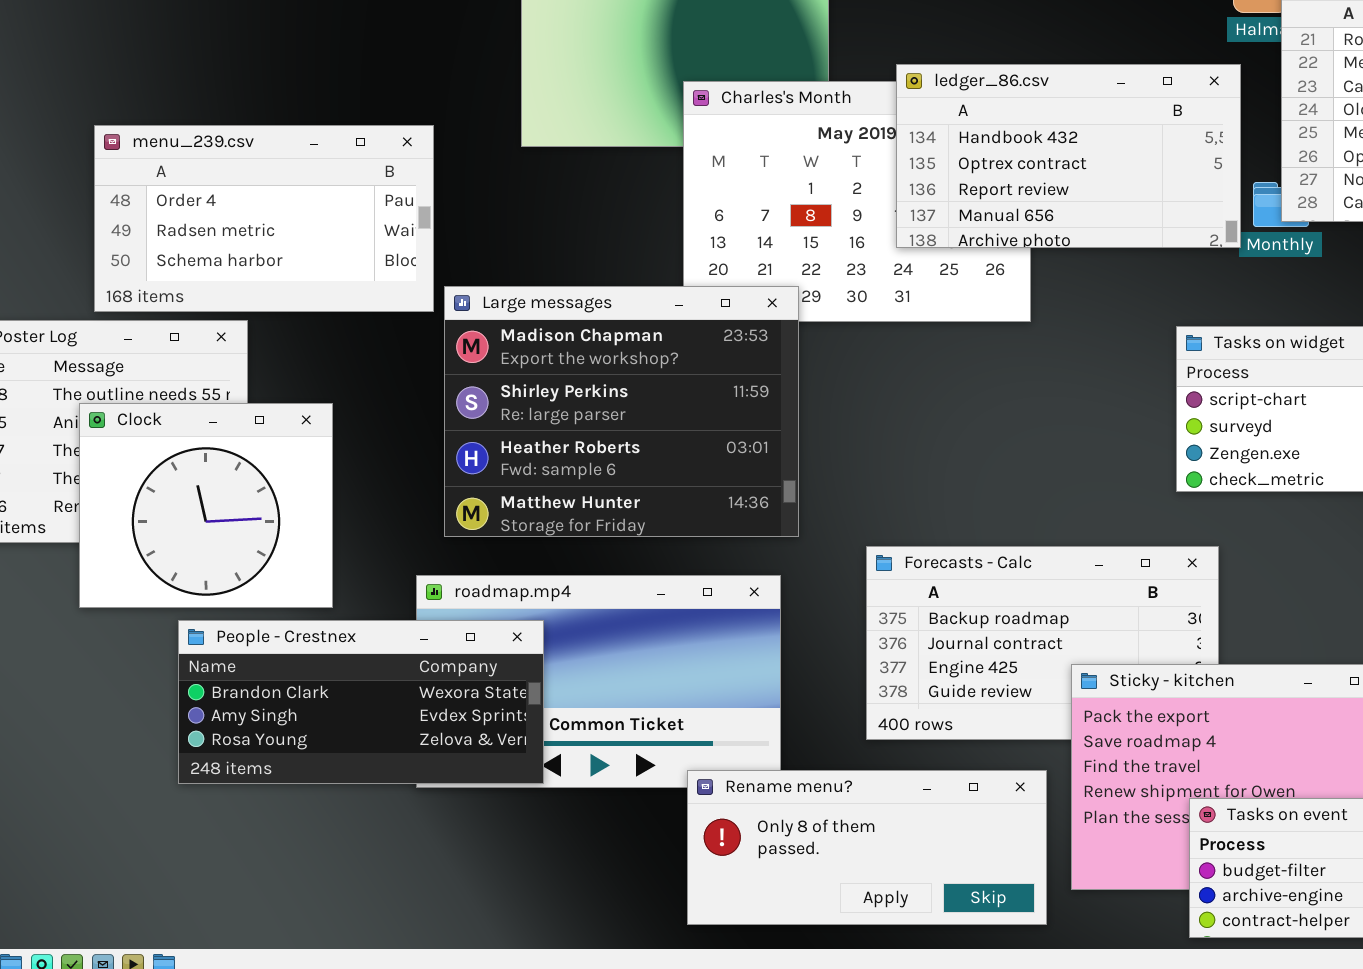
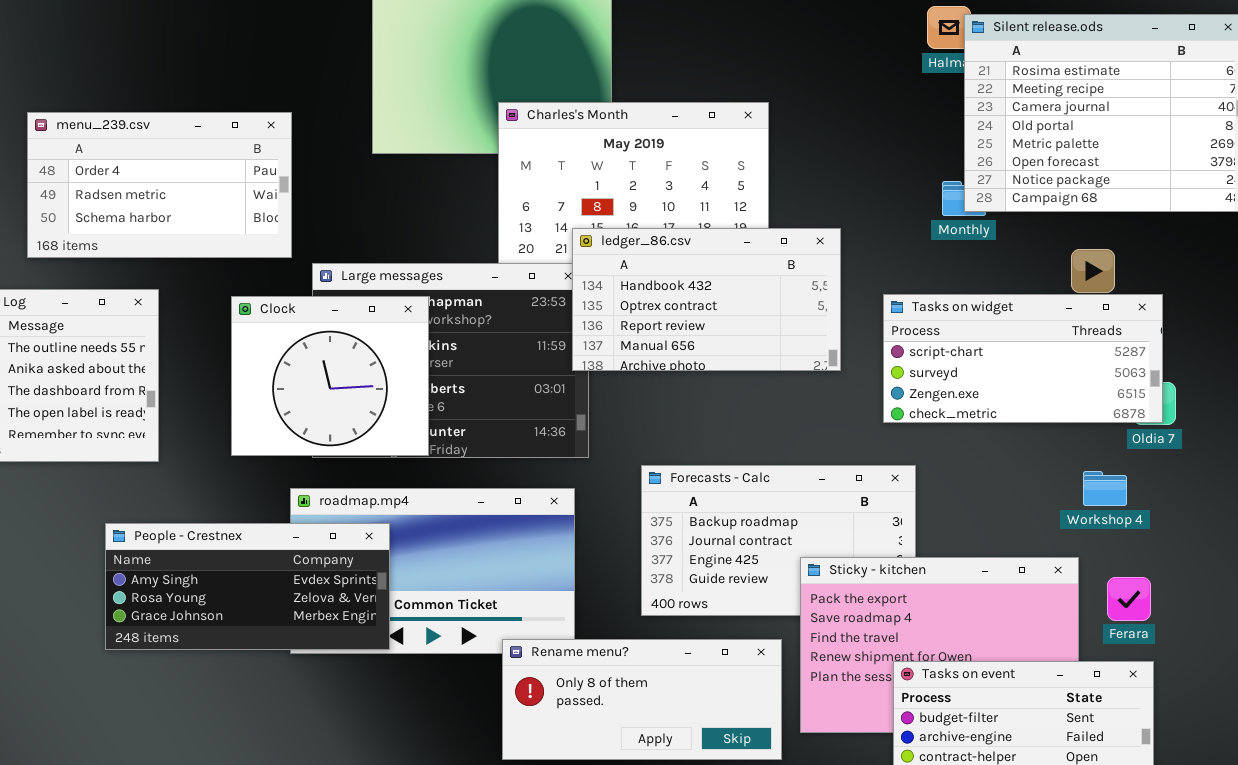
ledger_86.csv: [896,64,1241,248] -> [572,228,841,371], moved
menu_239.csv: [94,125,434,312] -> [27,112,292,258], moved
Clock: [79,403,333,608] -> [231,296,429,456], moved
People - Crestnex: [178,620,544,784] -> [105,523,390,650], scrolled down 1 row

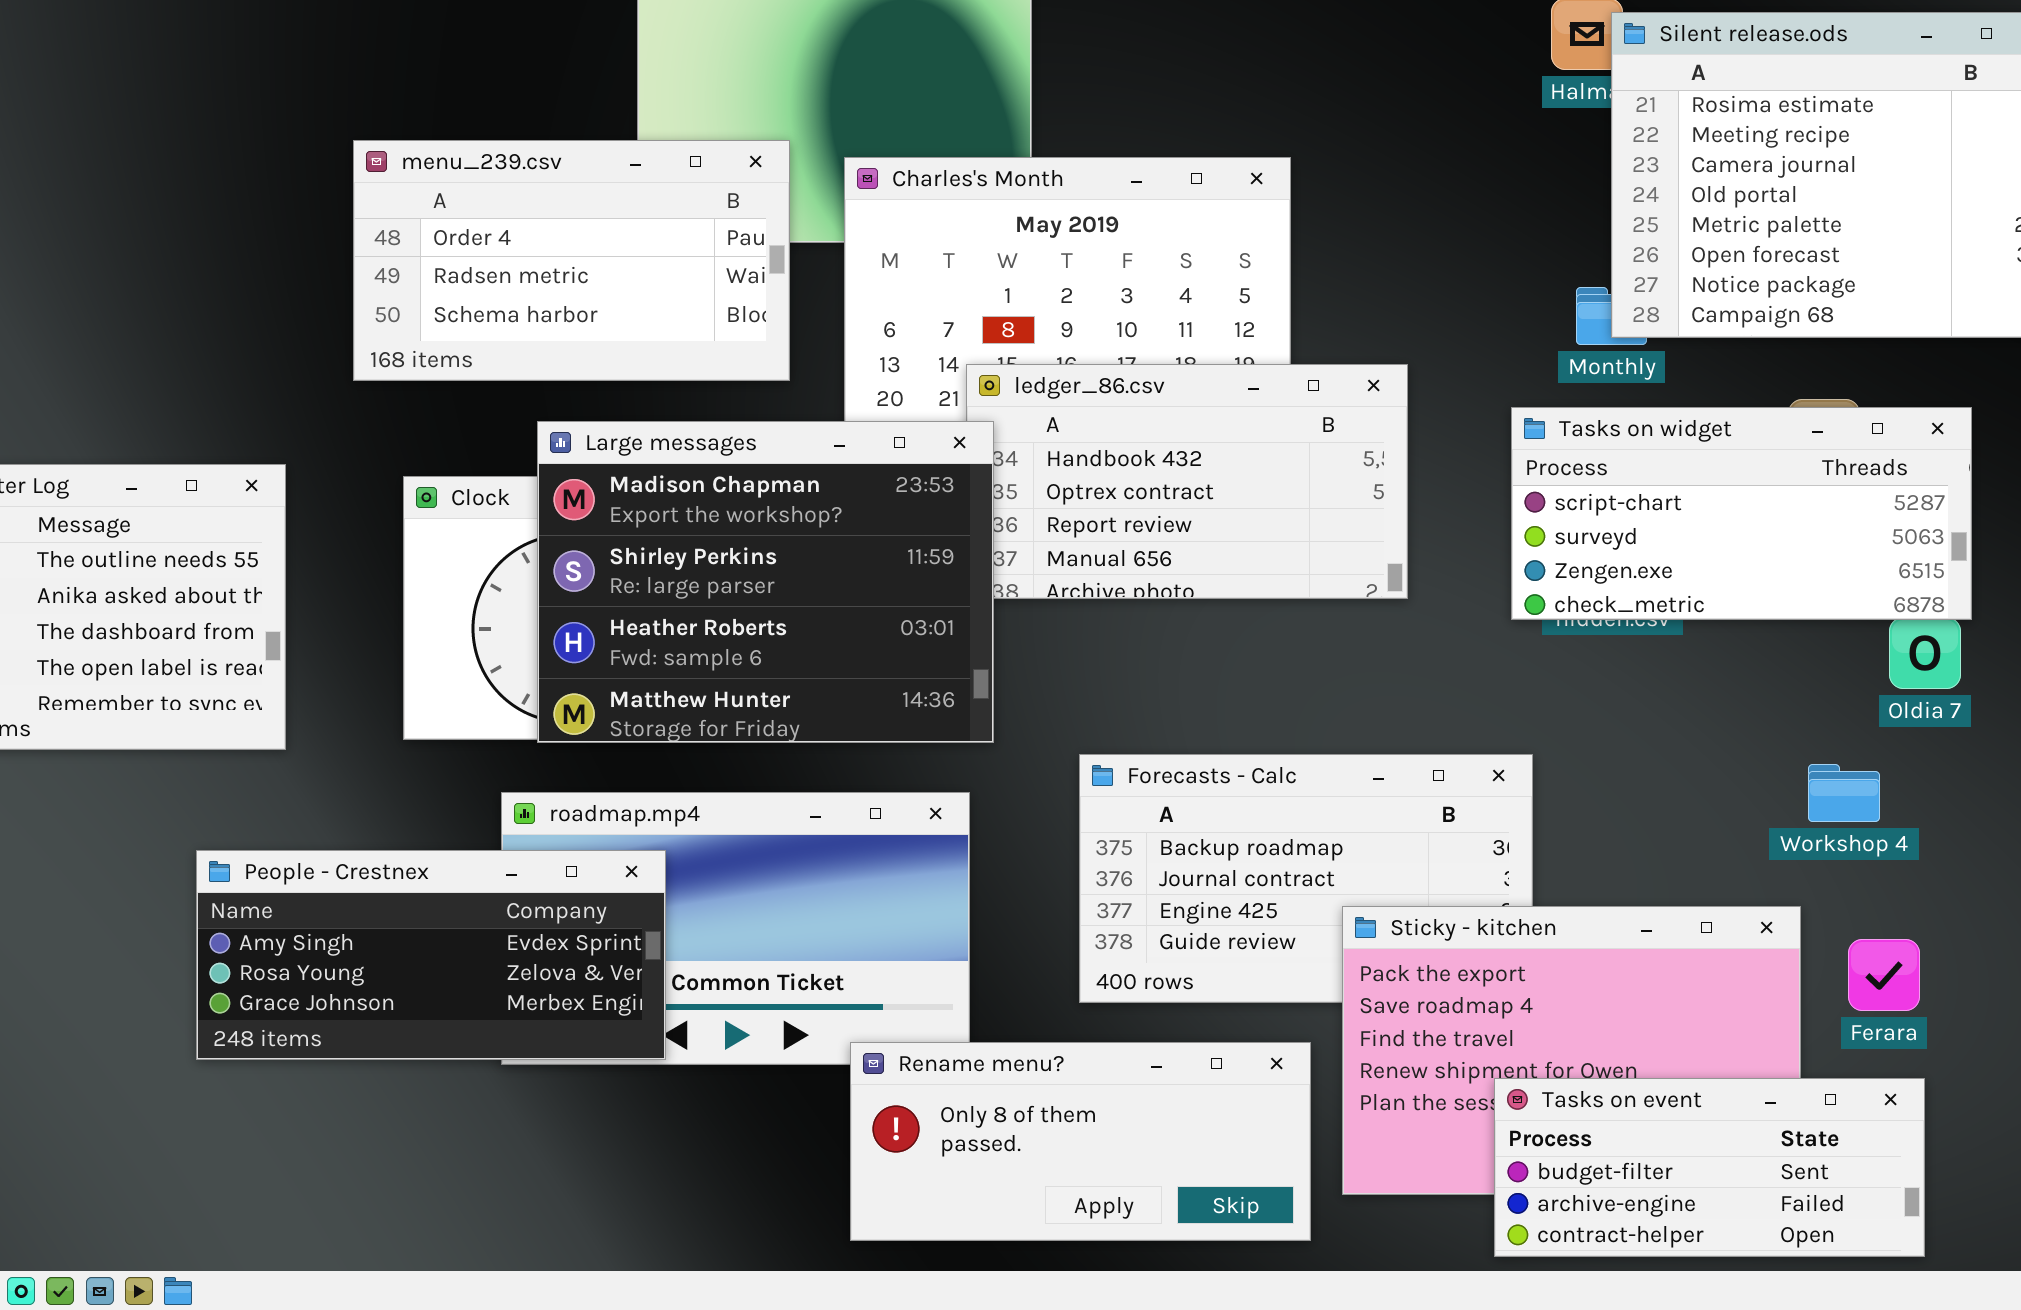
menu_239.csv: [27,112,292,258] -> [353,140,790,381], moved
Large messages: [312,263,589,458] -> [537,421,994,743], raised
Tasks on widget: [883,294,1163,423] -> [1511,407,1972,620], moved

